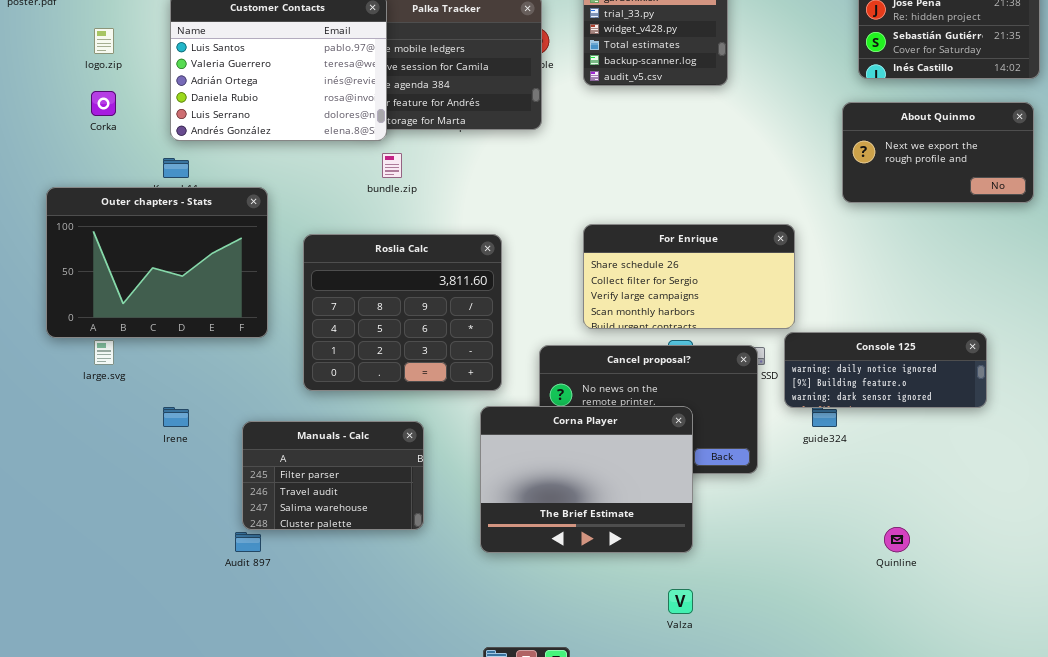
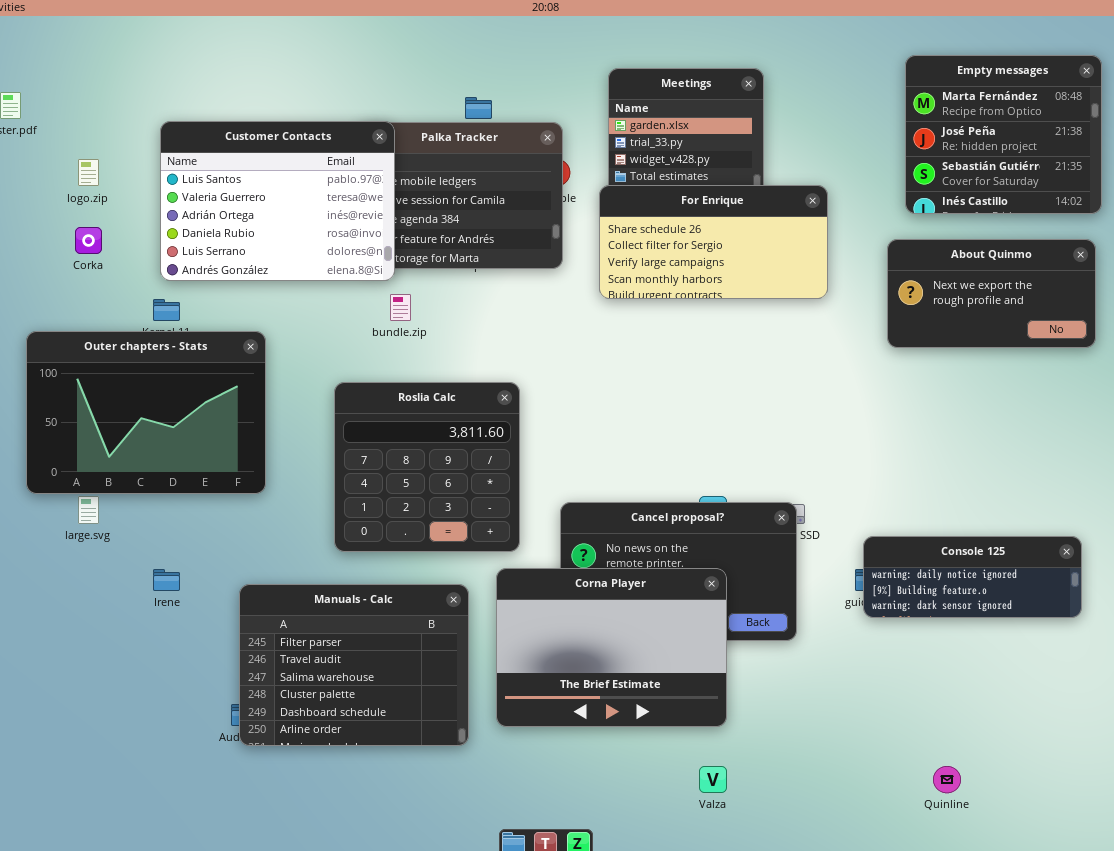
For Enrique: [583,224,795,329] -> [599,185,828,299], moved
Roslia Calc: [303,234,502,391] -> [334,382,520,552], resized
Console 125: [784,332,987,408] -> [863,536,1082,618], moved
Manuals - Calc: [242,421,424,530] -> [239,584,469,746], resized
Quinline: [884,527,910,552] -> [933,766,961,793], moved

